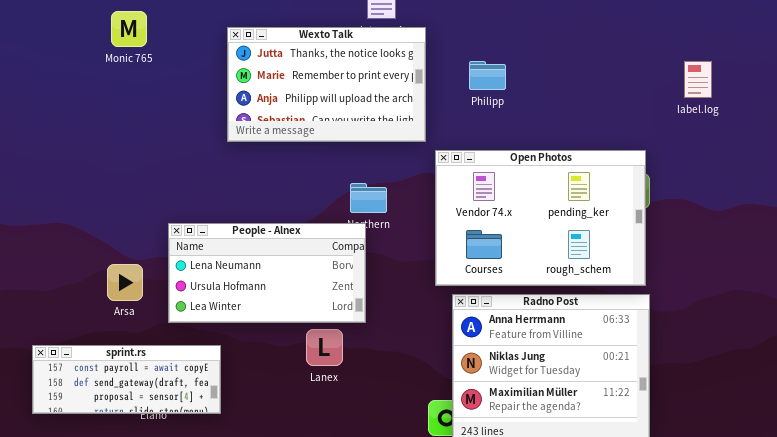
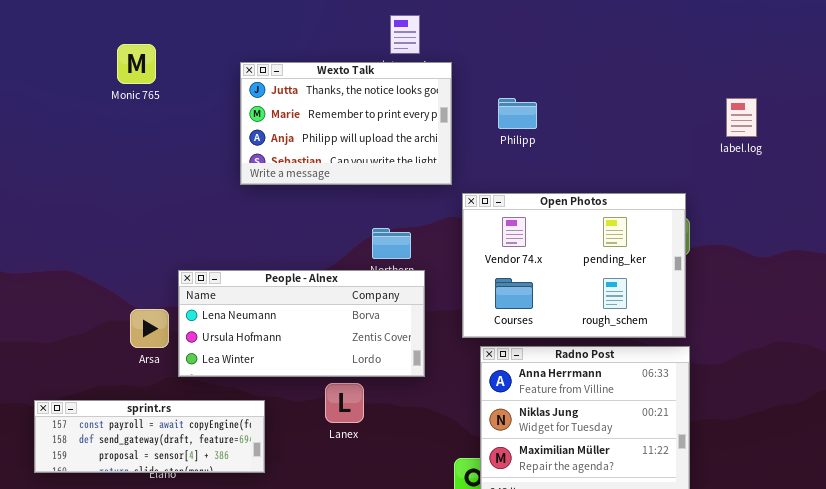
People - Alnex: [168,223,366,323] -> [178,270,425,377], resized
Arsa: [107,264,143,301] -> [130,309,169,348], moved
sprint.rs: [32,345,221,414] -> [34,400,265,473], resized

